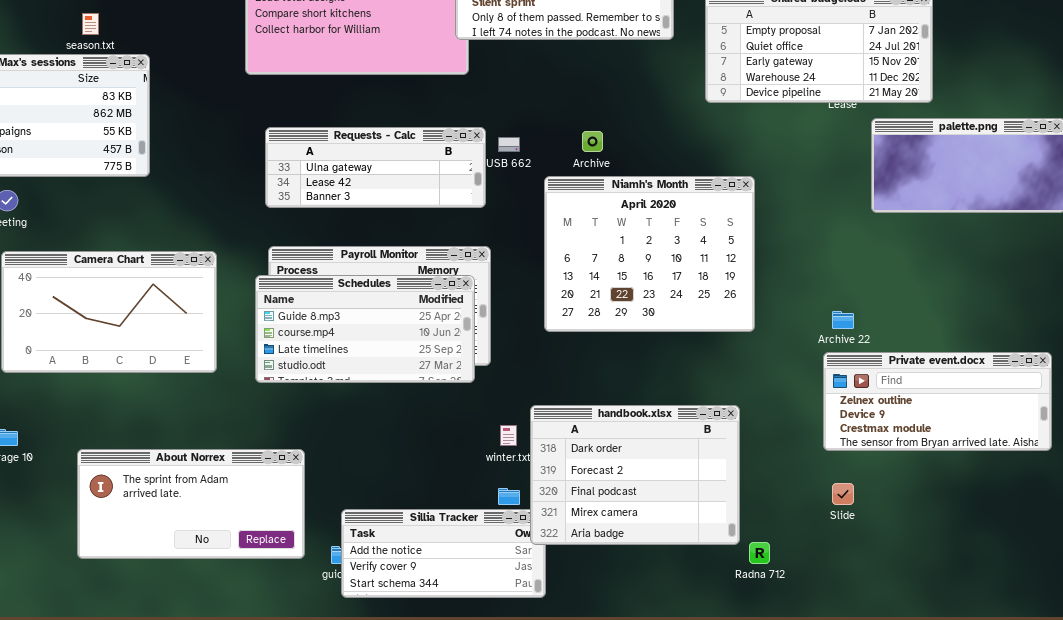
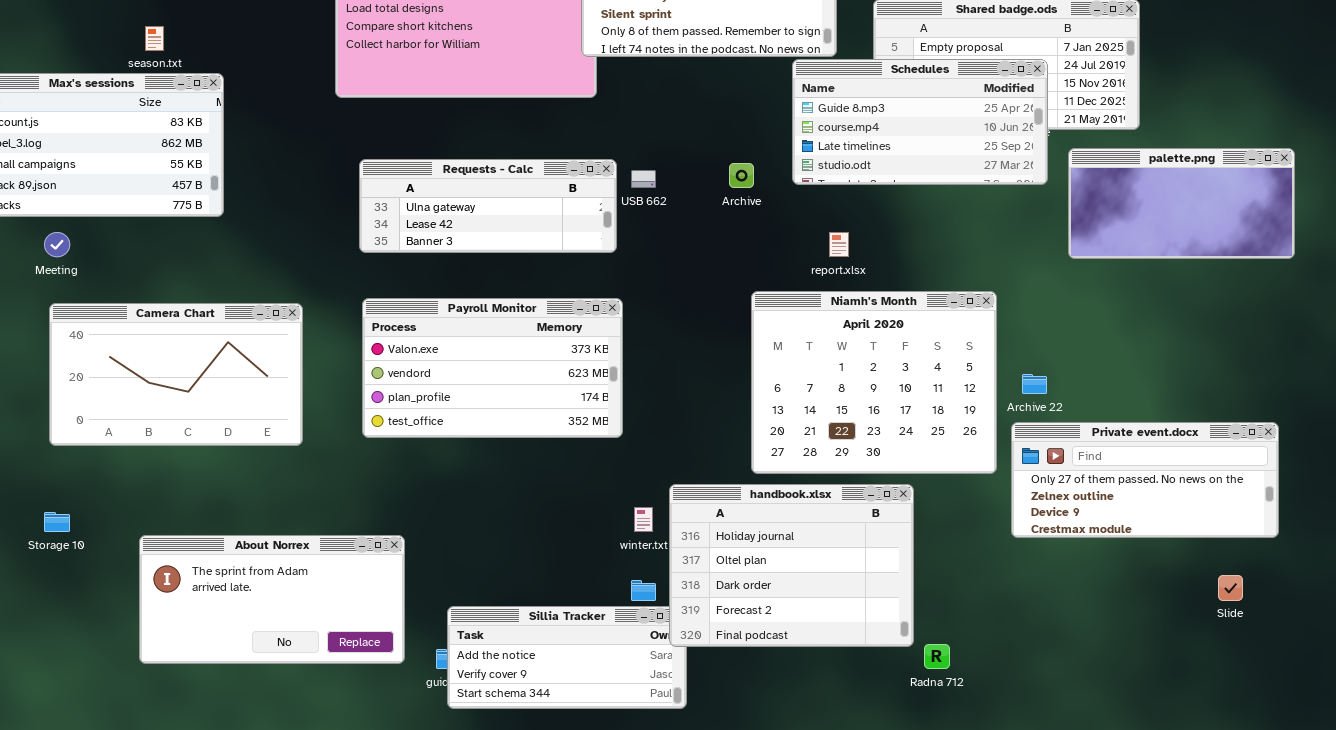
Niamh's Month: [544,176,755,332] -> [751,291,997,474], moved
Schedules: [255,275,475,383] -> [792,59,1048,185], moved
Private event.docx: [823,352,1052,451] -> [1011,422,1279,538], scrolled up 1 row
handbook.xlsx: [530,405,740,545] -> [669,484,914,647], scrolled up 2 rows
Slide: [832,483,854,505] -> [1218,575,1243,601], moved

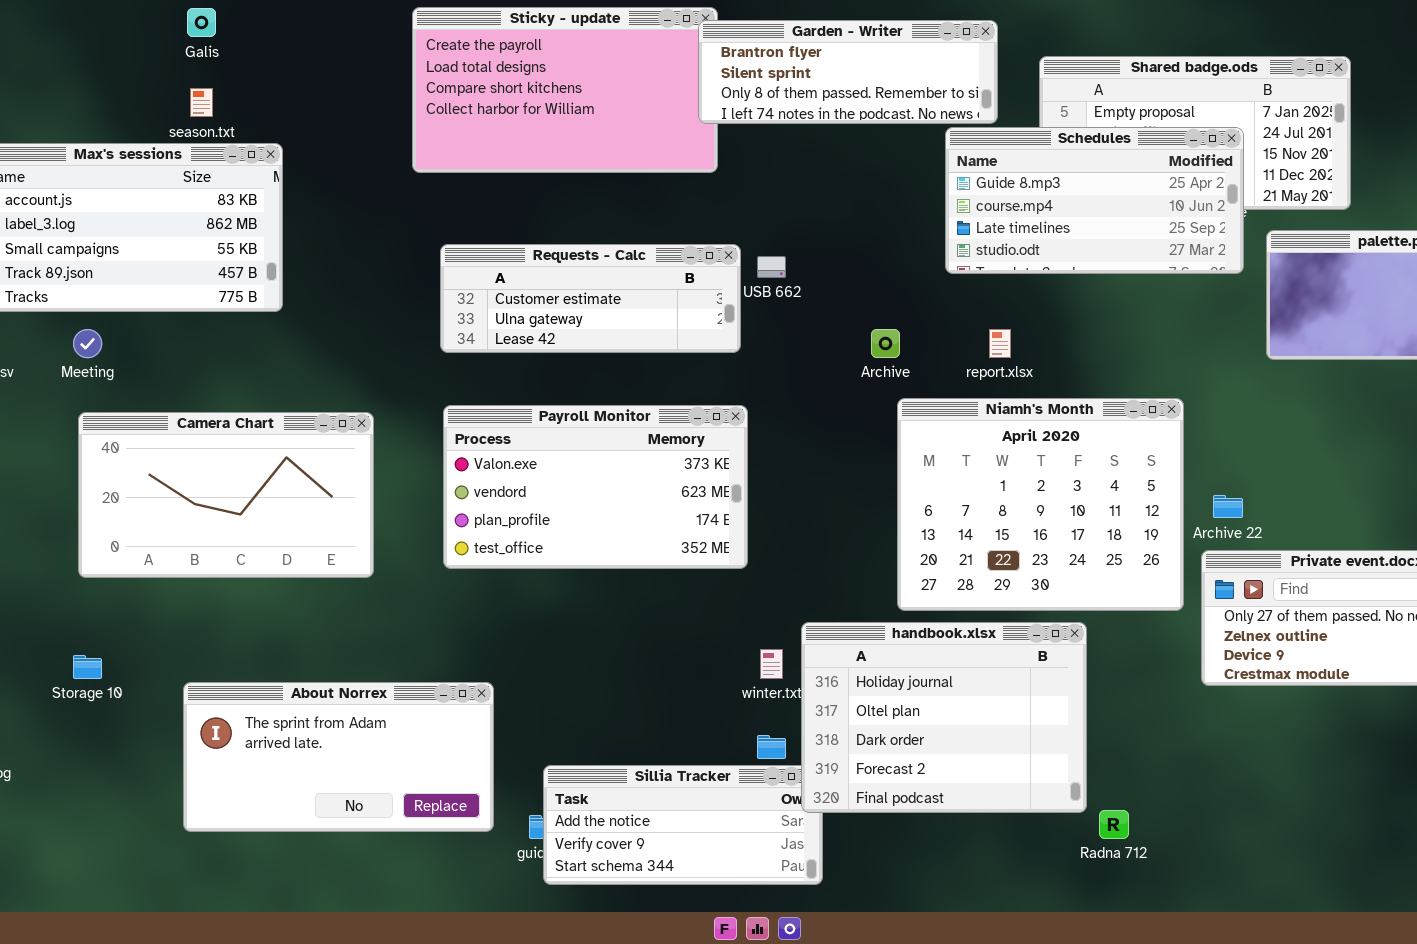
Requests - Calc: [359,159,617,253] -> [440,244,741,353], scrolled up 1 row
Archive: [729,163,754,188] -> [871,329,900,358], moved

